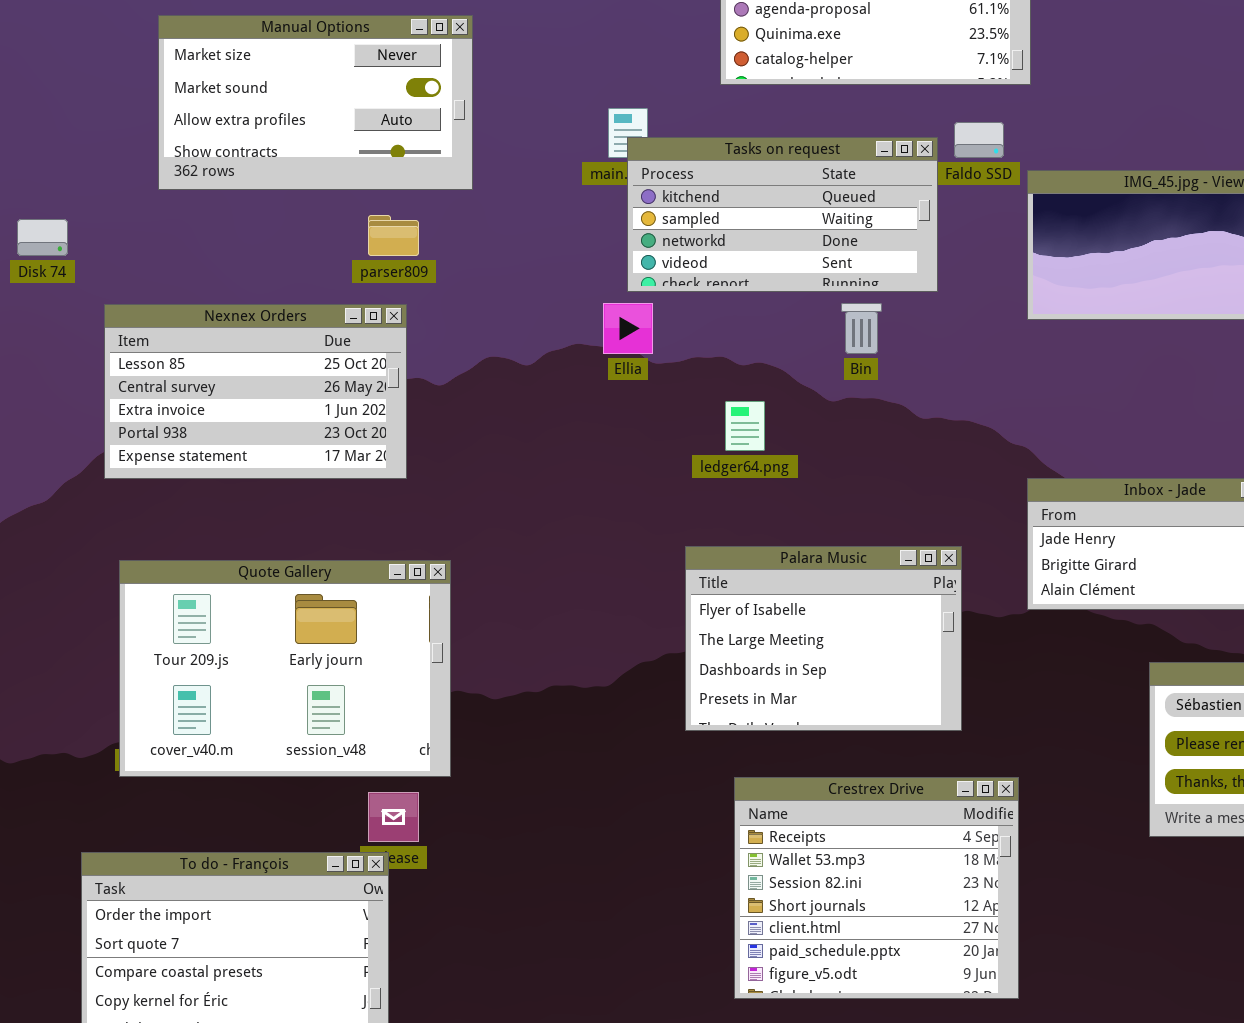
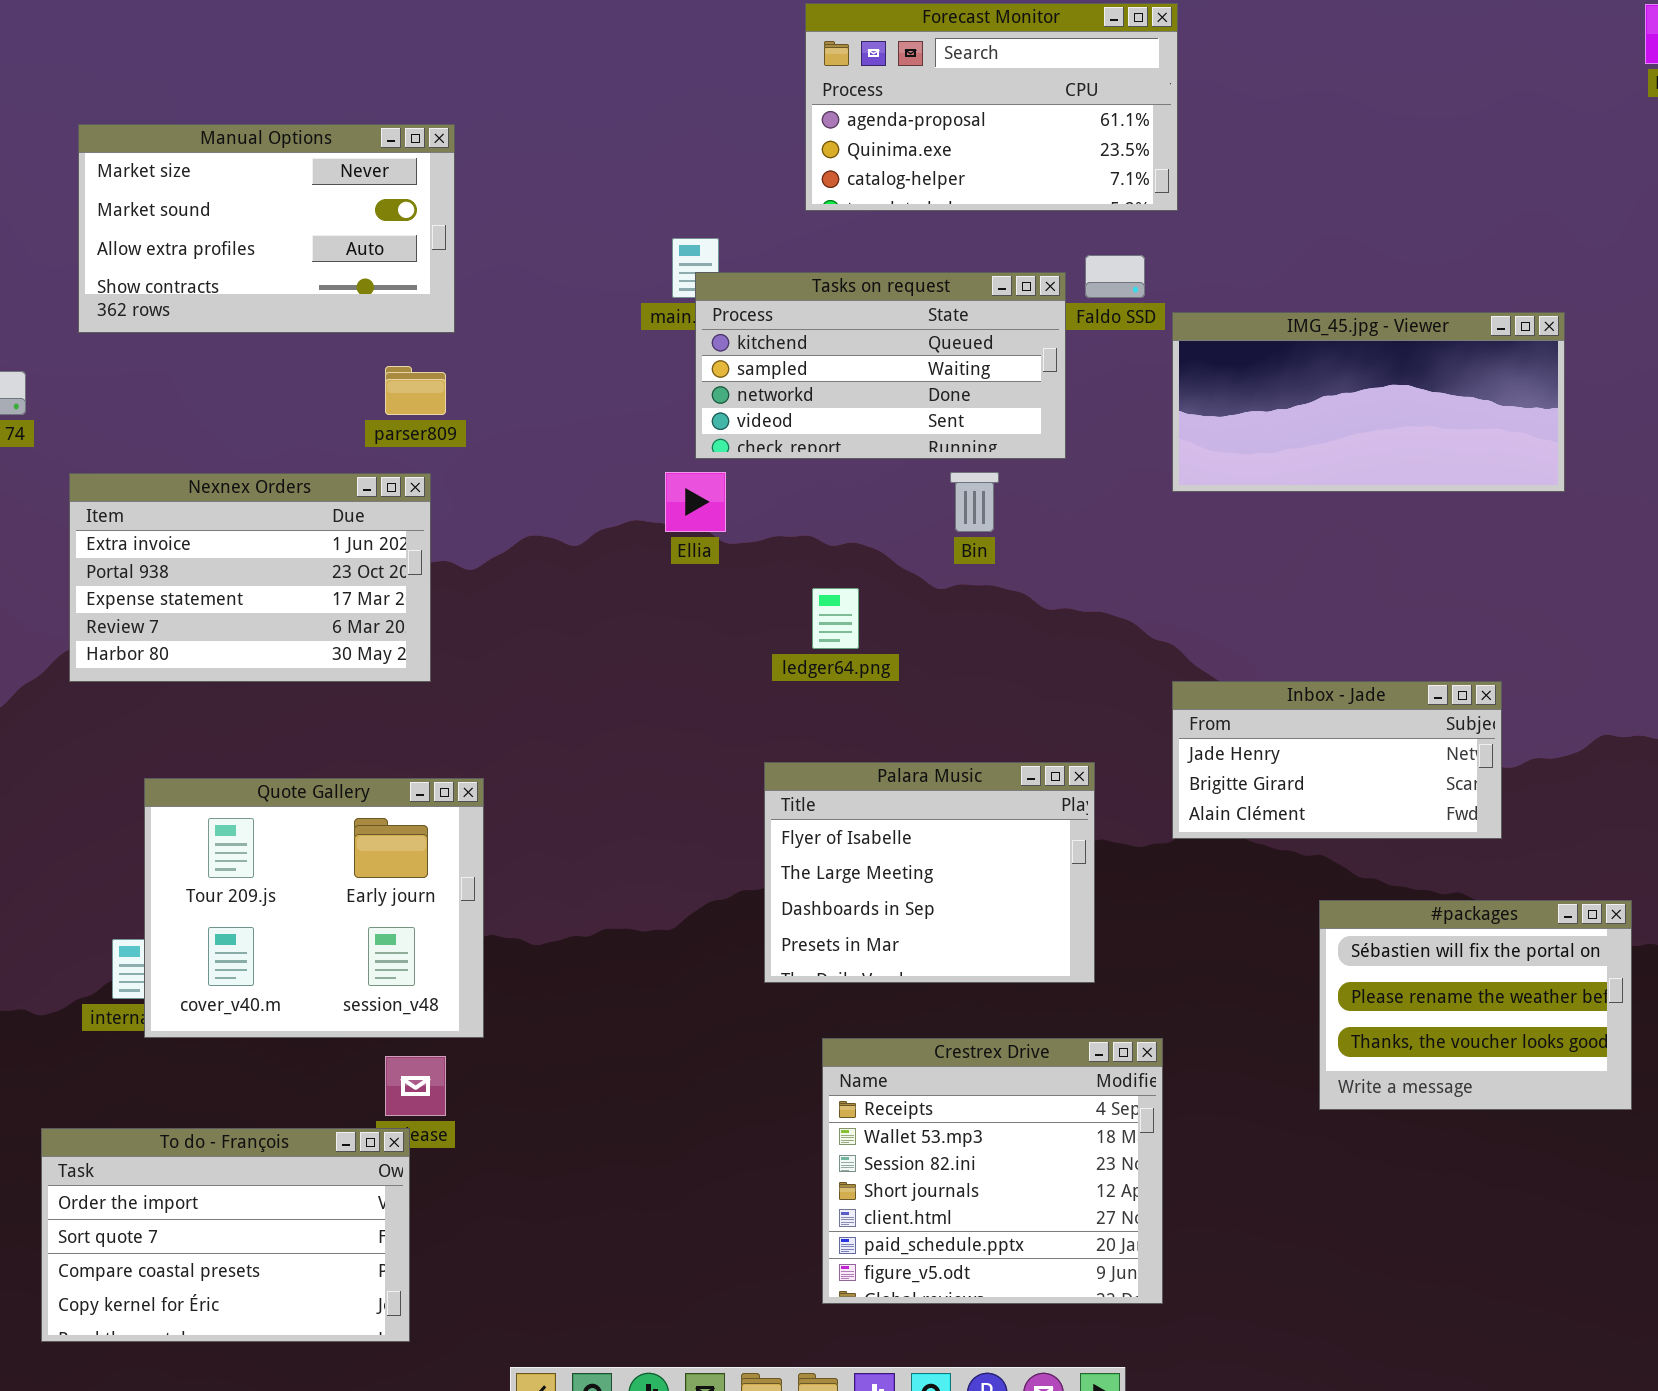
Manual Options: [158,15,473,190] -> [78,124,455,333], moved
Nexnex Orders: [104,304,407,479] -> [69,473,431,682], scrolled down 2 rows
Quote Gallery: [119,560,451,777] -> [144,778,484,1038], resized

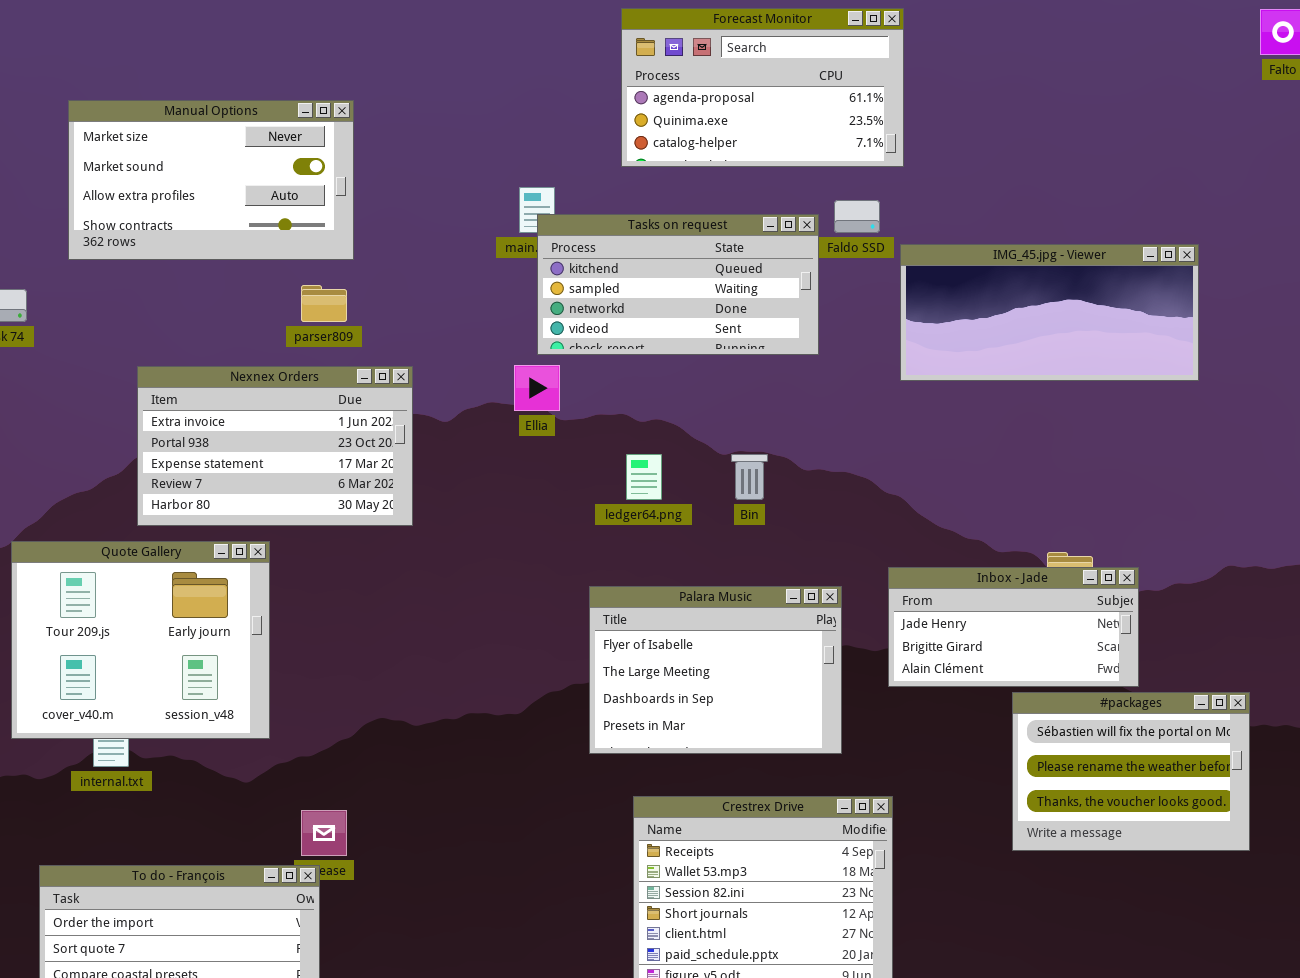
Bin: [950,472,999,532] -> [731,454,768,500], moved
Nexnex Orders: [69,473,431,682] -> [137,366,413,526], moved
Inbox - Jade: [1172,681,1502,839] -> [888,567,1139,687], moved
Quote Gallery: [144,778,484,1038] -> [11,541,270,739], moved

